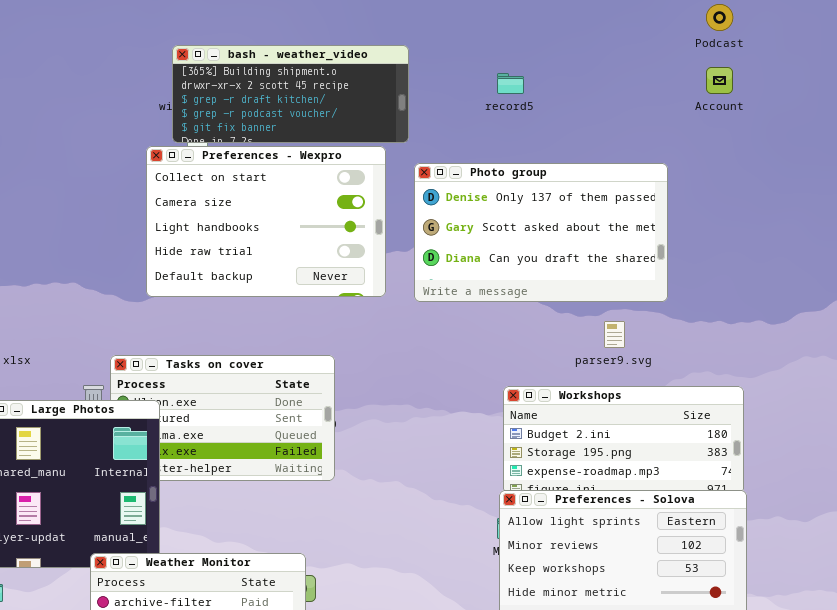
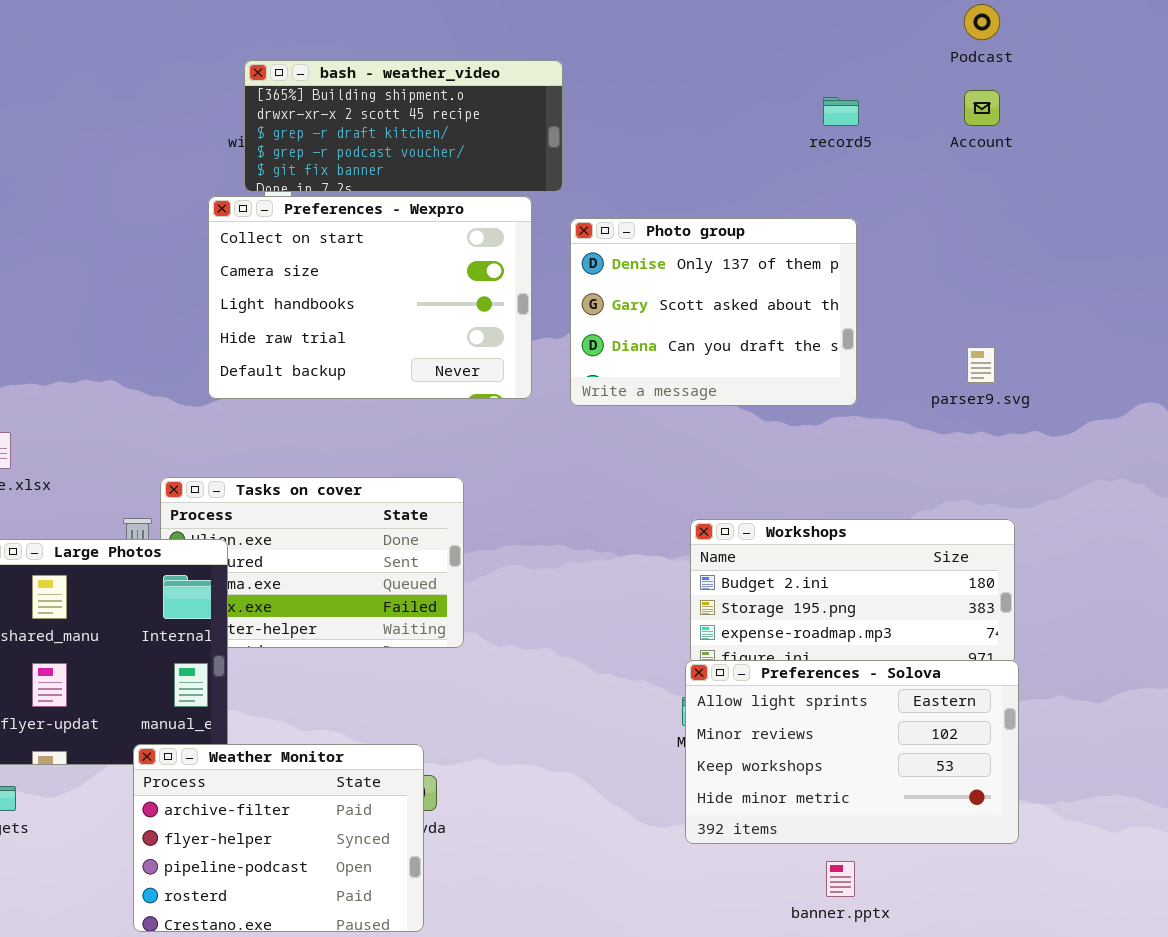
record5: [497,73,524,94] -> [823,97,859,126], moved
Photo group: [414,163,668,302] -> [570,218,857,406], resized
parser9.svg: [604,321,625,348] -> [967,347,995,383], moved

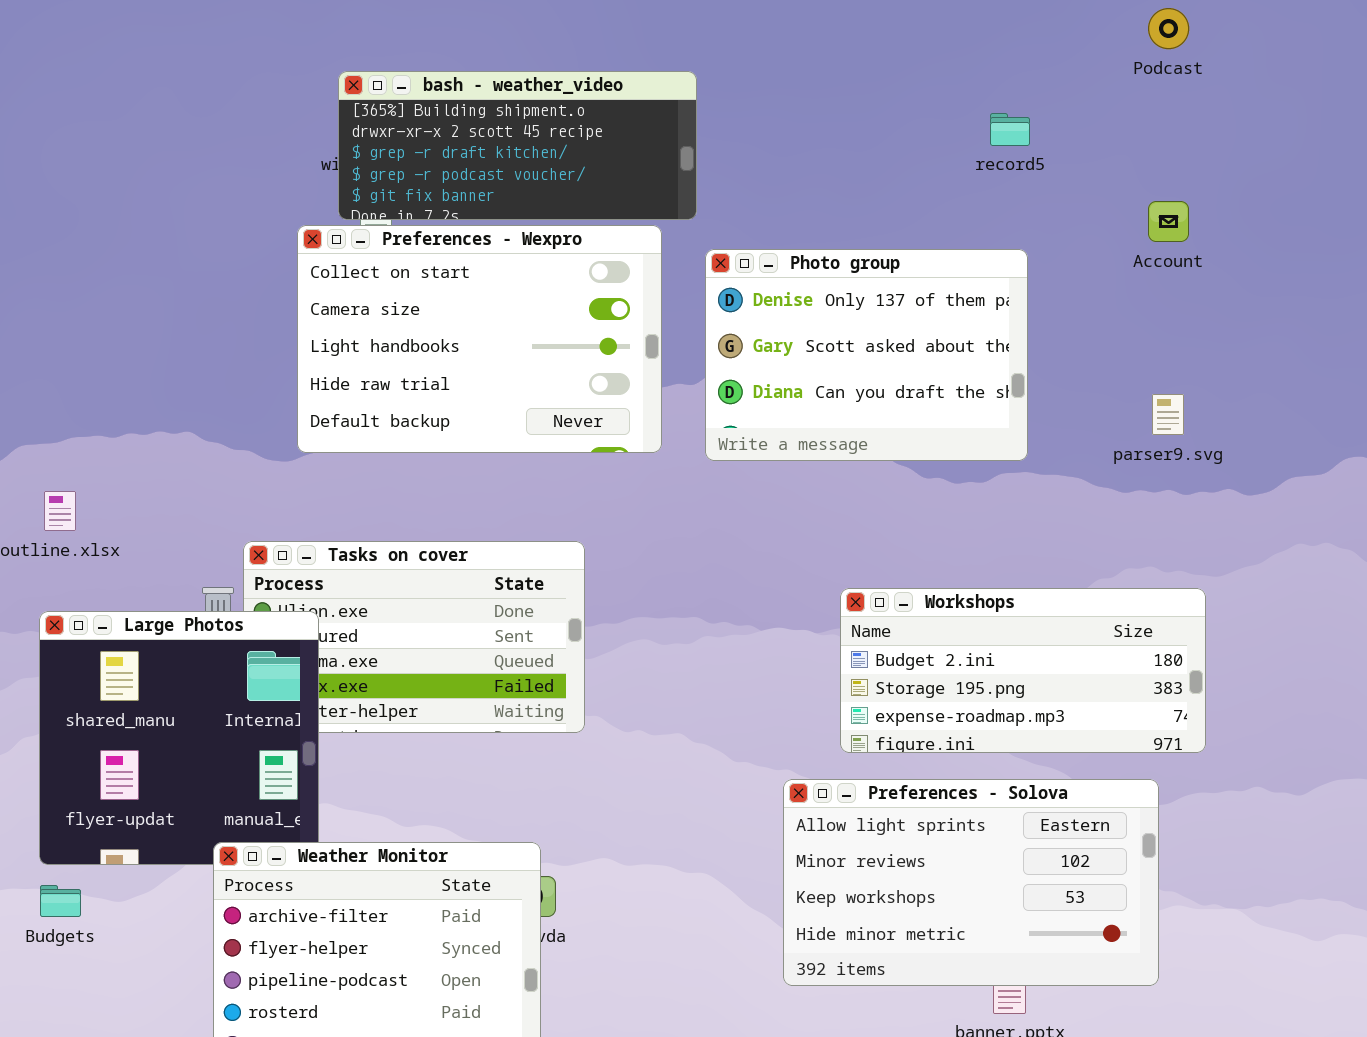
Account: [964,90,1000,126] -> [1148,201,1189,242], moved
Preferences - Solova: [685,660,1019,844] -> [783,779,1159,986], moved

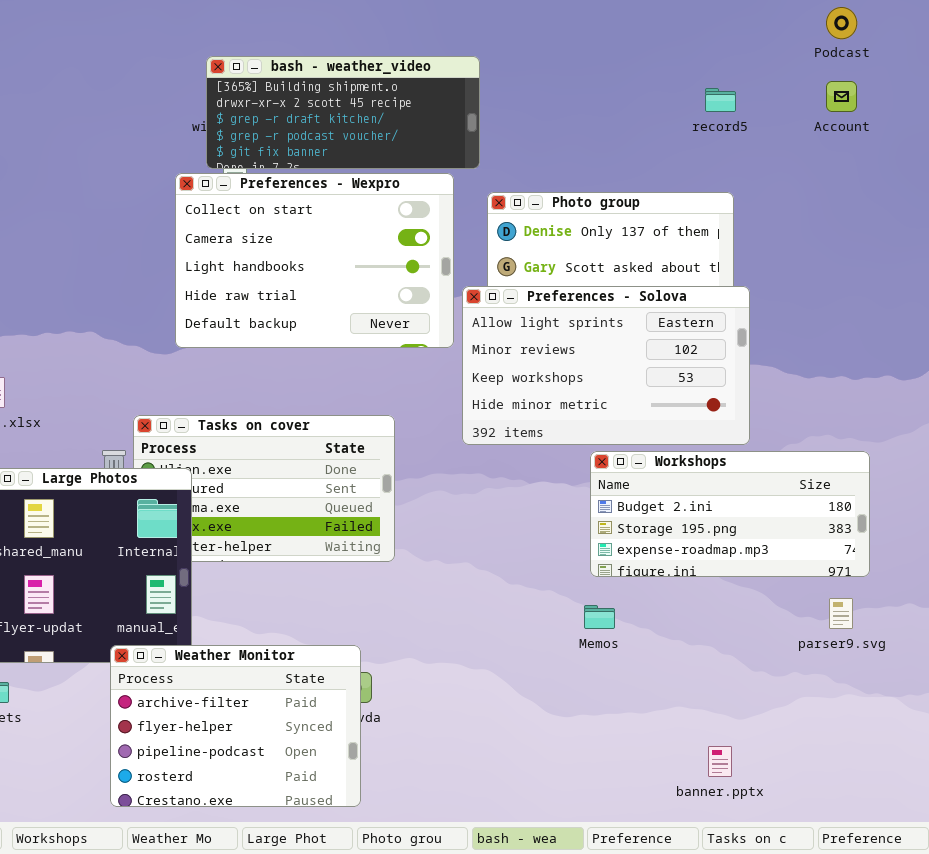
Account: [1148,201,1189,242] -> [826,81,857,112], moved
parser9.svg: [1152,394,1184,435] -> [829,598,853,629], moved
Preferences - Solova: [783,779,1159,986] -> [462,286,750,445], moved

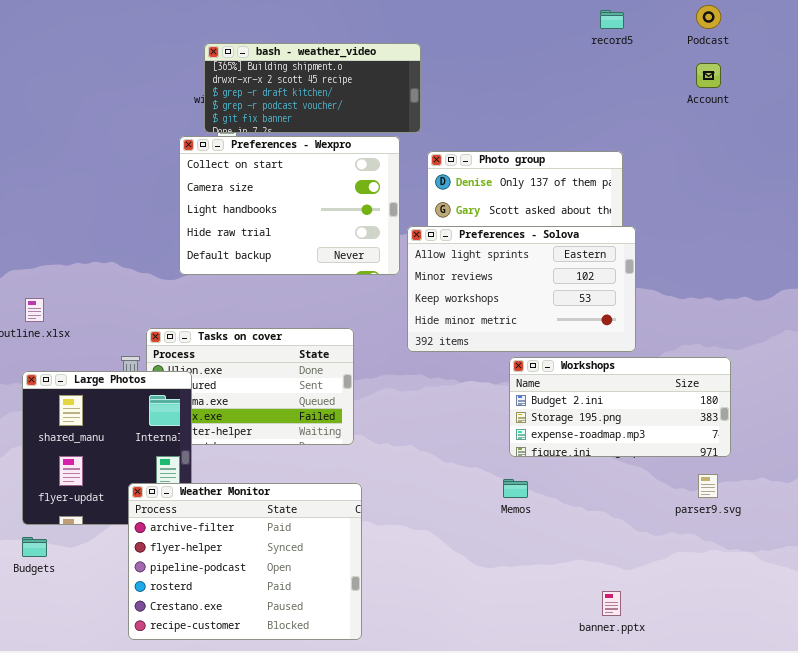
record5: [705,88,736,112] -> [600,10,624,29], moved
Weather Monitor: [110,645,361,807] -> [128,483,362,640], resized

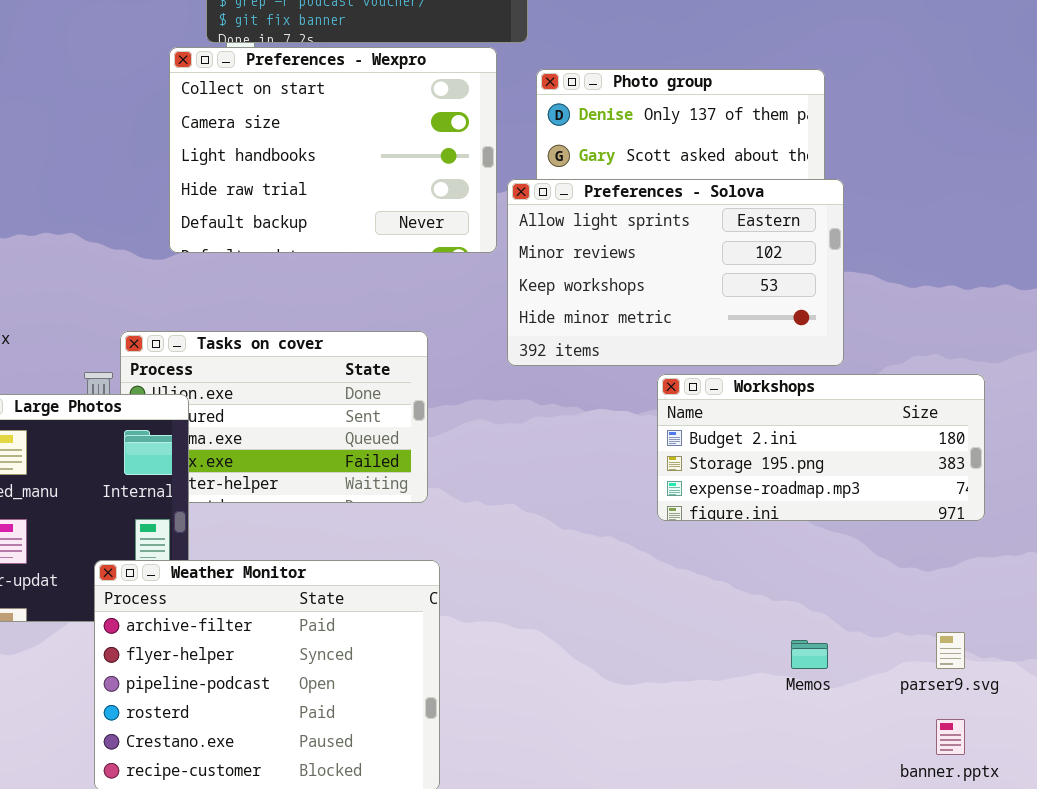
parser9.svg: [698,474,718,498] -> [936,632,965,669], moved
Memos: [503,479,528,498] -> [791,640,828,669], moved
banner.pptx: [602,591,621,616] -> [936,719,965,755], moved

